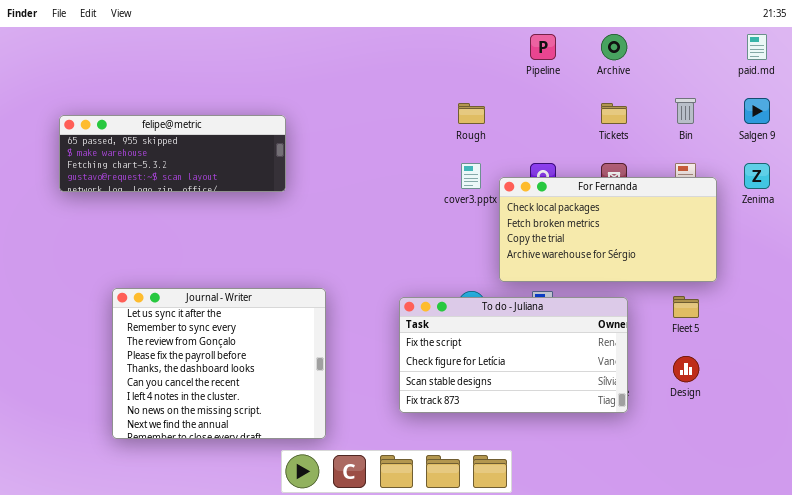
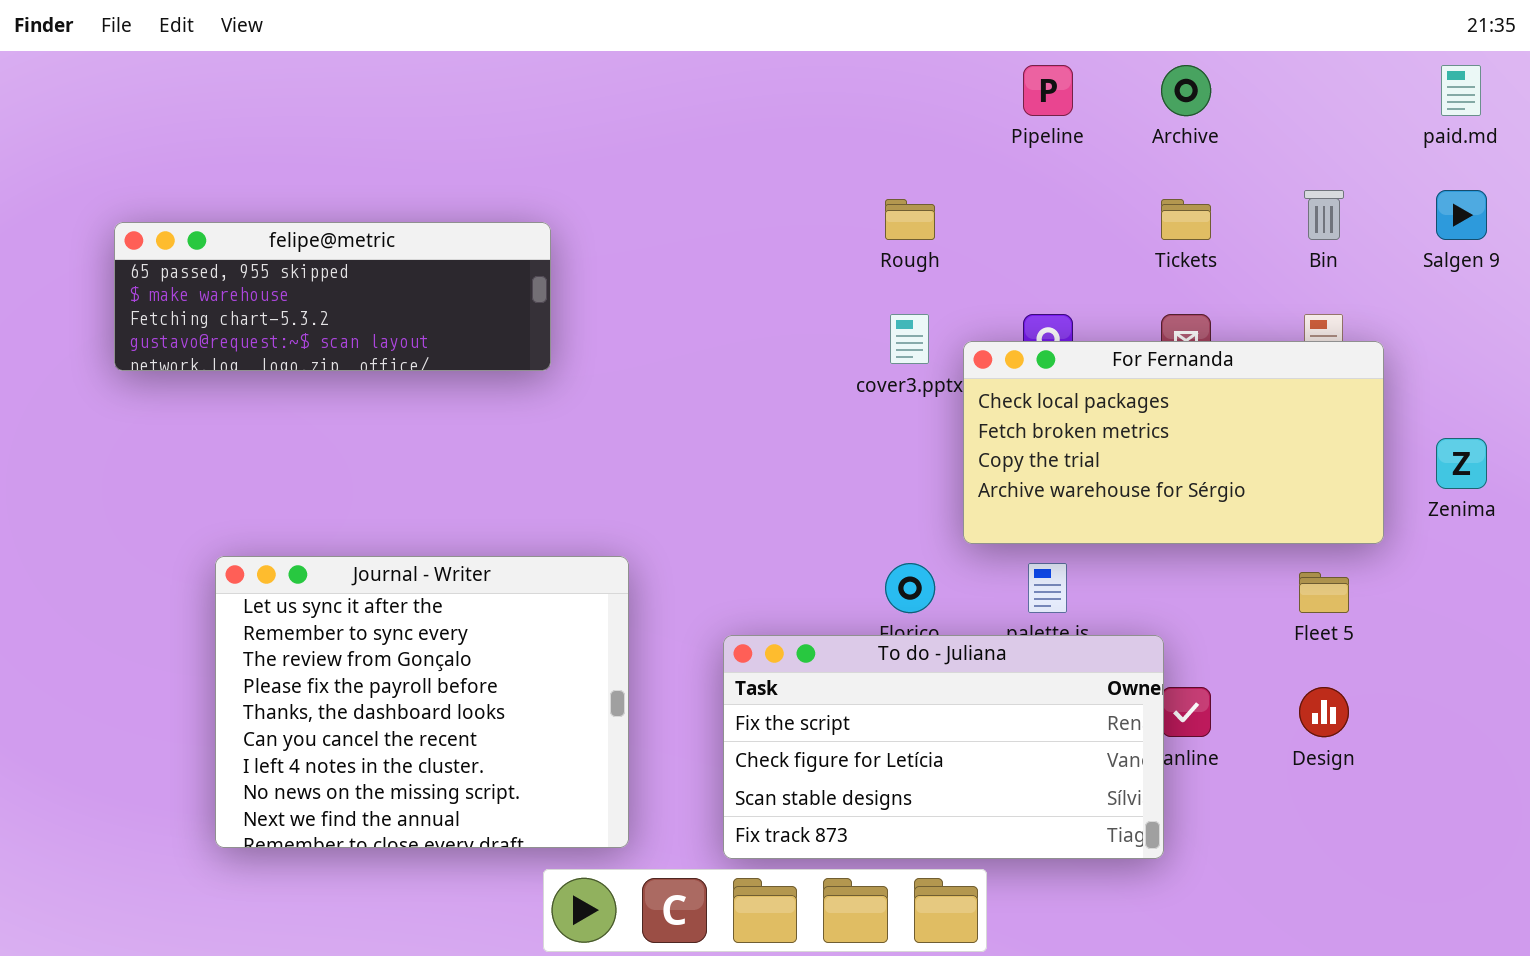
Zenima: [744,163,770,189] -> [1436,438,1487,489], moved
To do - Juliana: [399,297,628,413] -> [723,635,1164,859], moved

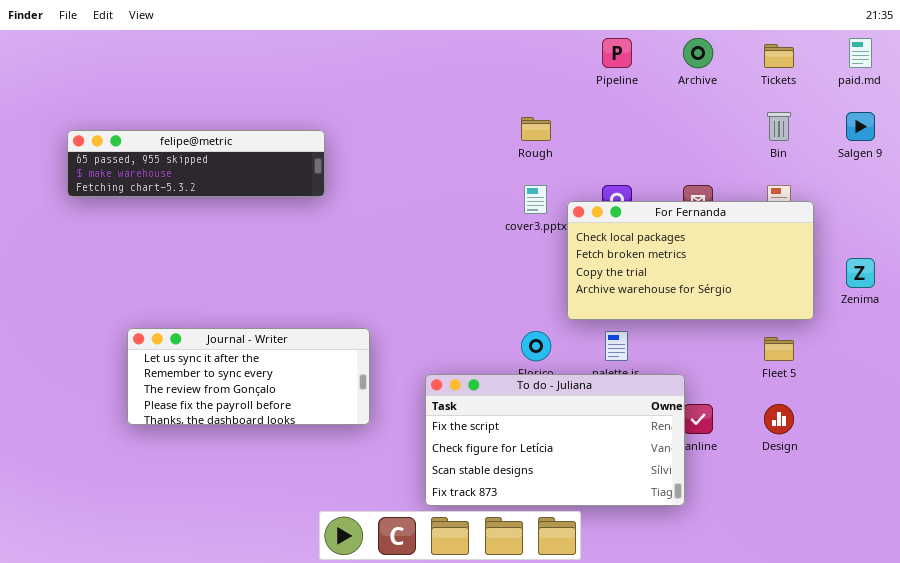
Tickets: [1161,199,1211,240] -> [764,44,794,68], moved
felipe@metric: [114,222,551,371] -> [67,130,325,197], resized
Journal - Writer: [215,556,629,848] -> [127,328,370,425], resized

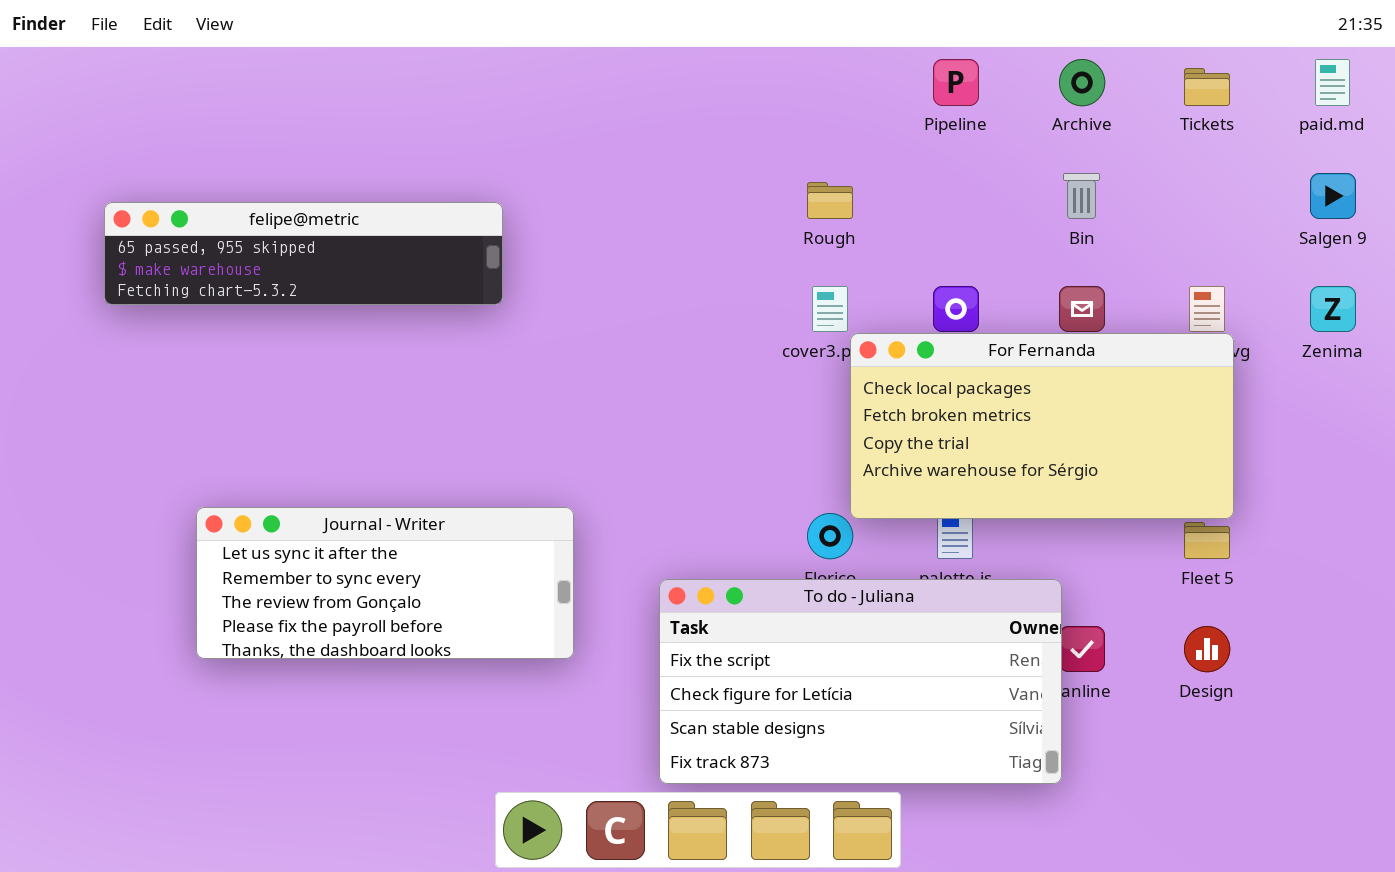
Bin: [767,112,791,141] -> [1063,173,1100,219], moved
For Fernanda: [567,201,814,320] -> [850,333,1234,519], moved
Zenima: [846,258,875,288] -> [1310,286,1356,332], moved

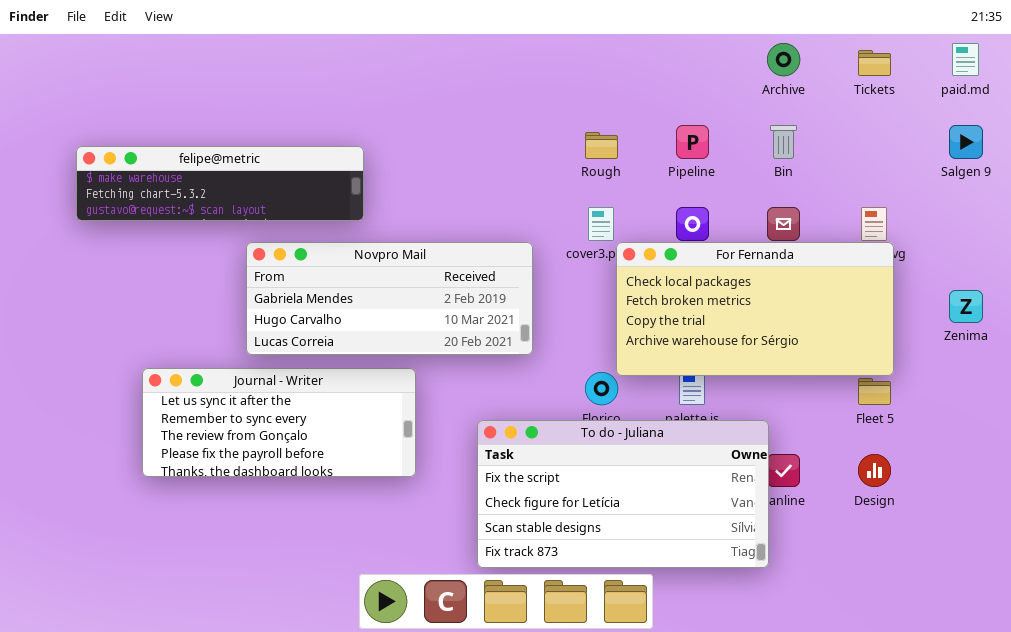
Pipeline: [933,59,979,106] -> [676,125,709,159], moved
felipe@metric: [104,202,503,305] -> [76,146,364,221], scrolled down 1 row
Zenima: [1310,286,1356,332] -> [949,290,983,323], moved
Novpro Mail: none -> [246,242,533,355], opened

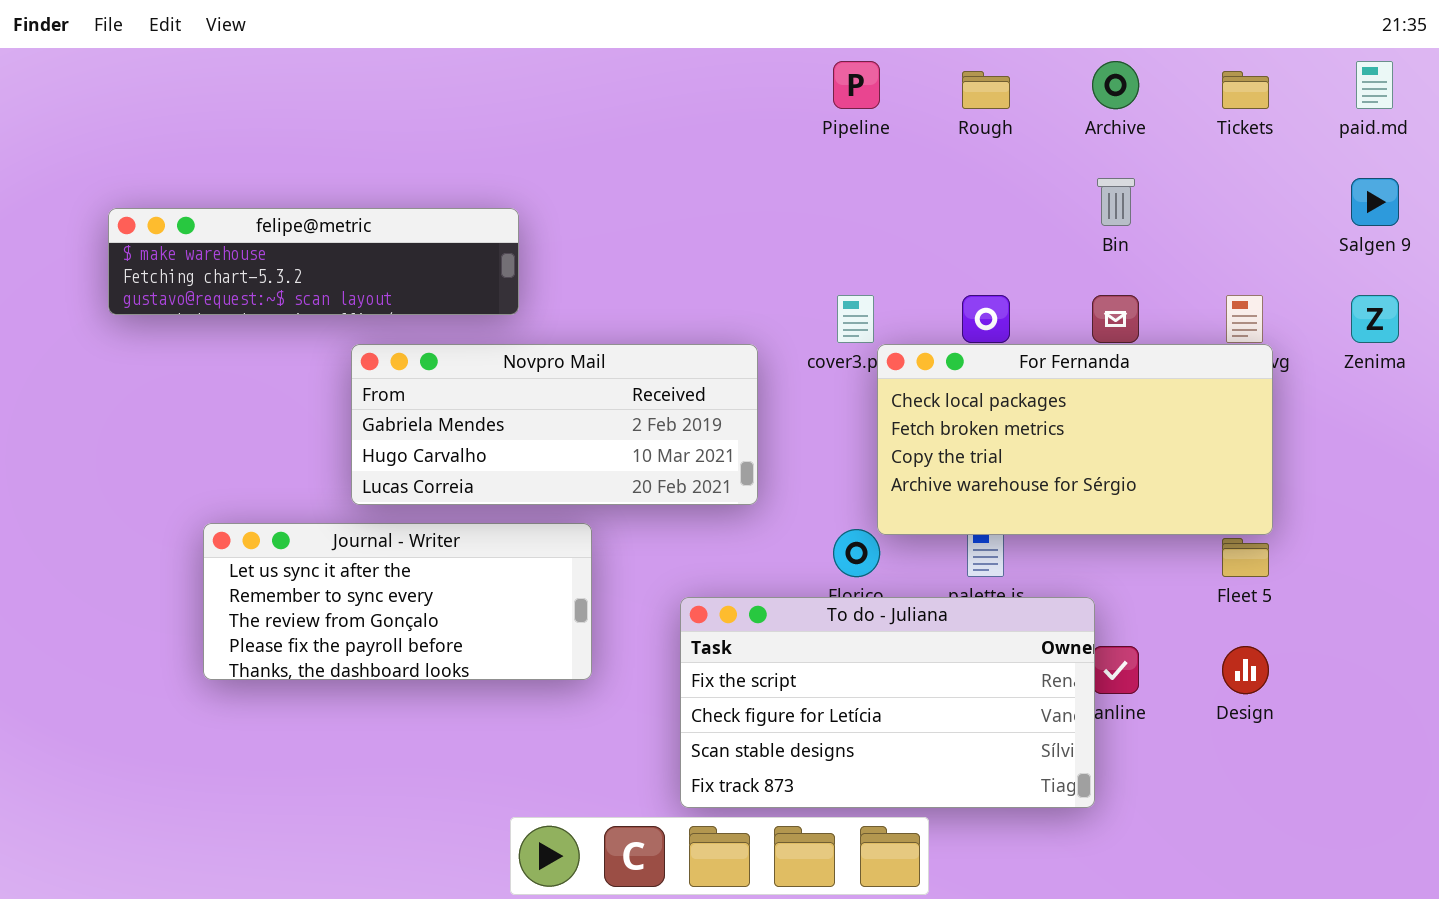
Pipeline: [676,125,709,159] -> [833,61,880,109], moved
Rough: [585,132,618,159] -> [962,71,1010,109], moved
Zenima: [949,290,983,323] -> [1351,295,1399,343], moved

